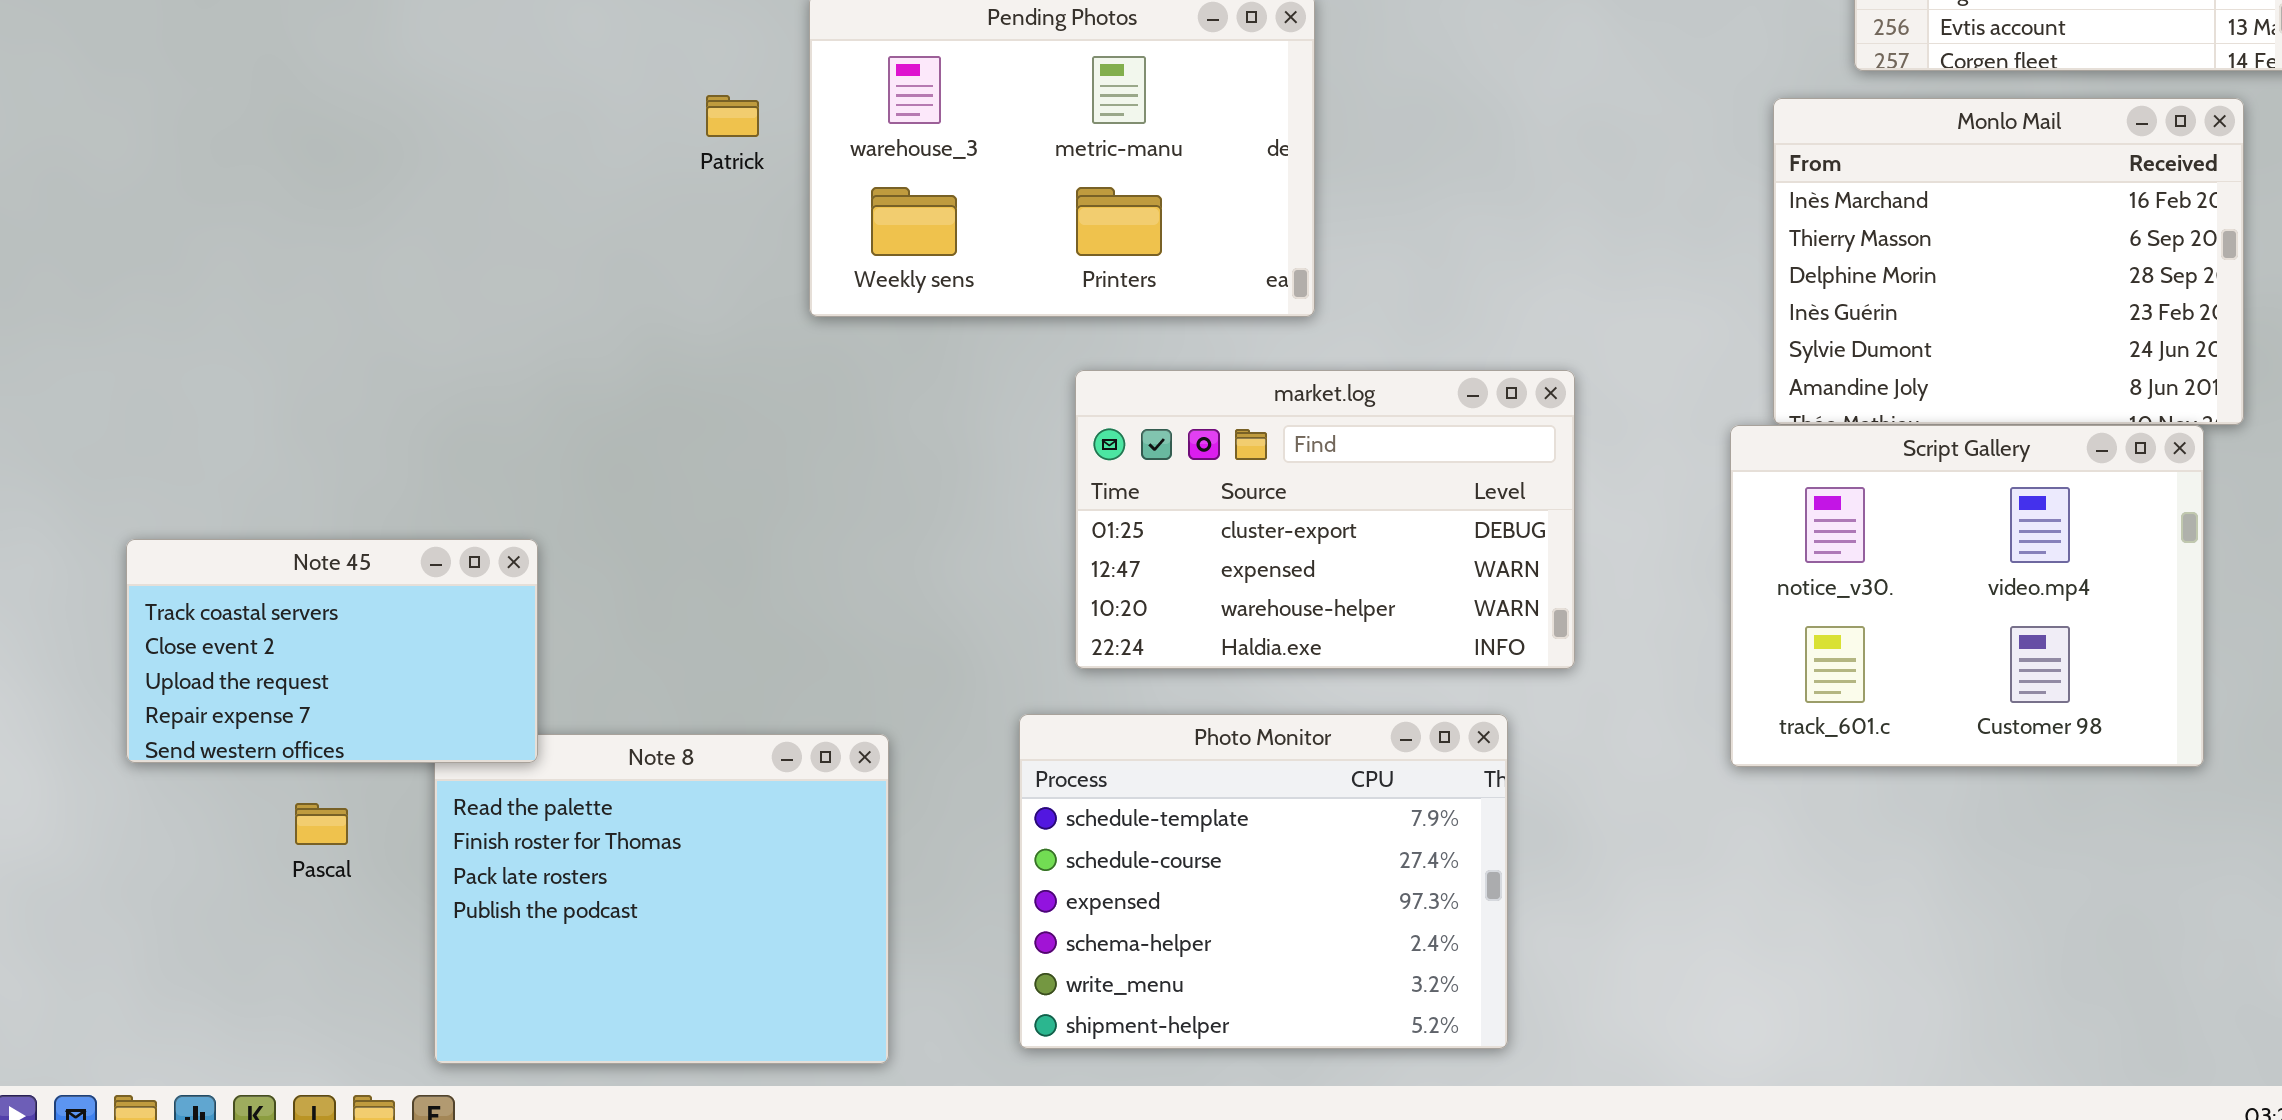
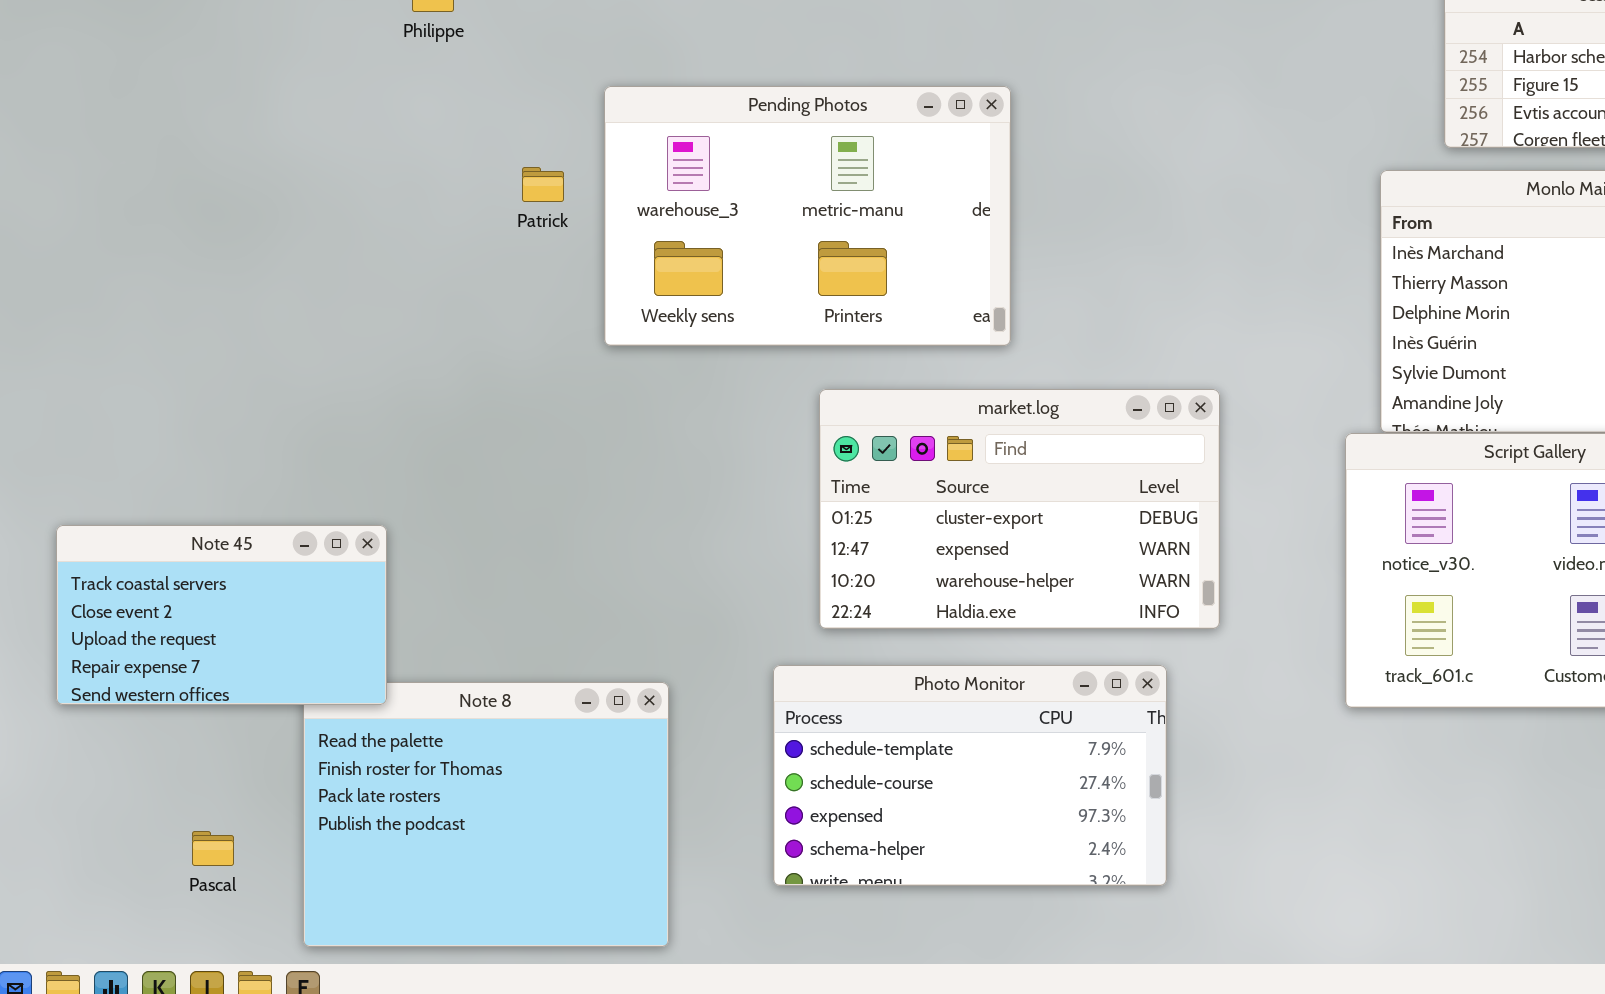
Photo Monitor: [1019,714,1508,1049] -> [773,665,1167,886], resized
Pascal: [295,803,348,845] -> [192,831,234,866], moved

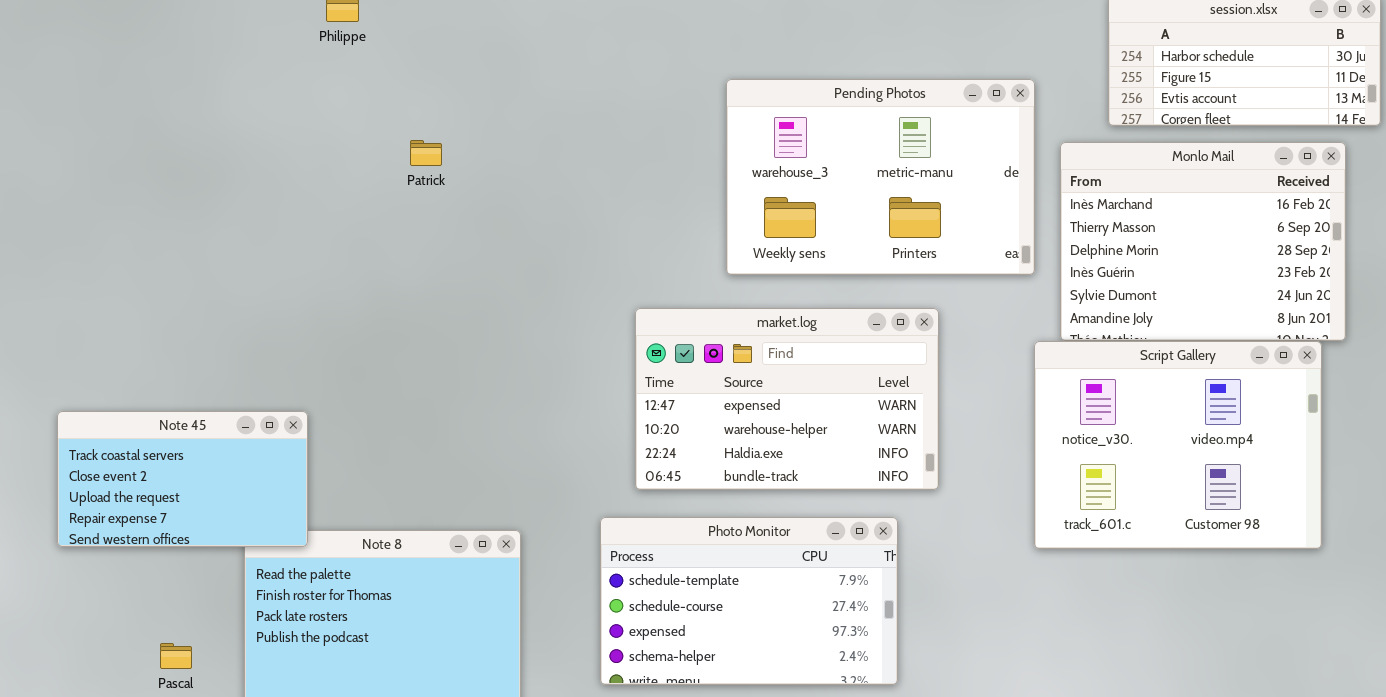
Pending Photos: [604,86,1011,346] -> [726,79,1035,275], moved
market.log: [819,389,1220,629] -> [635,308,939,490], scrolled down 1 row

